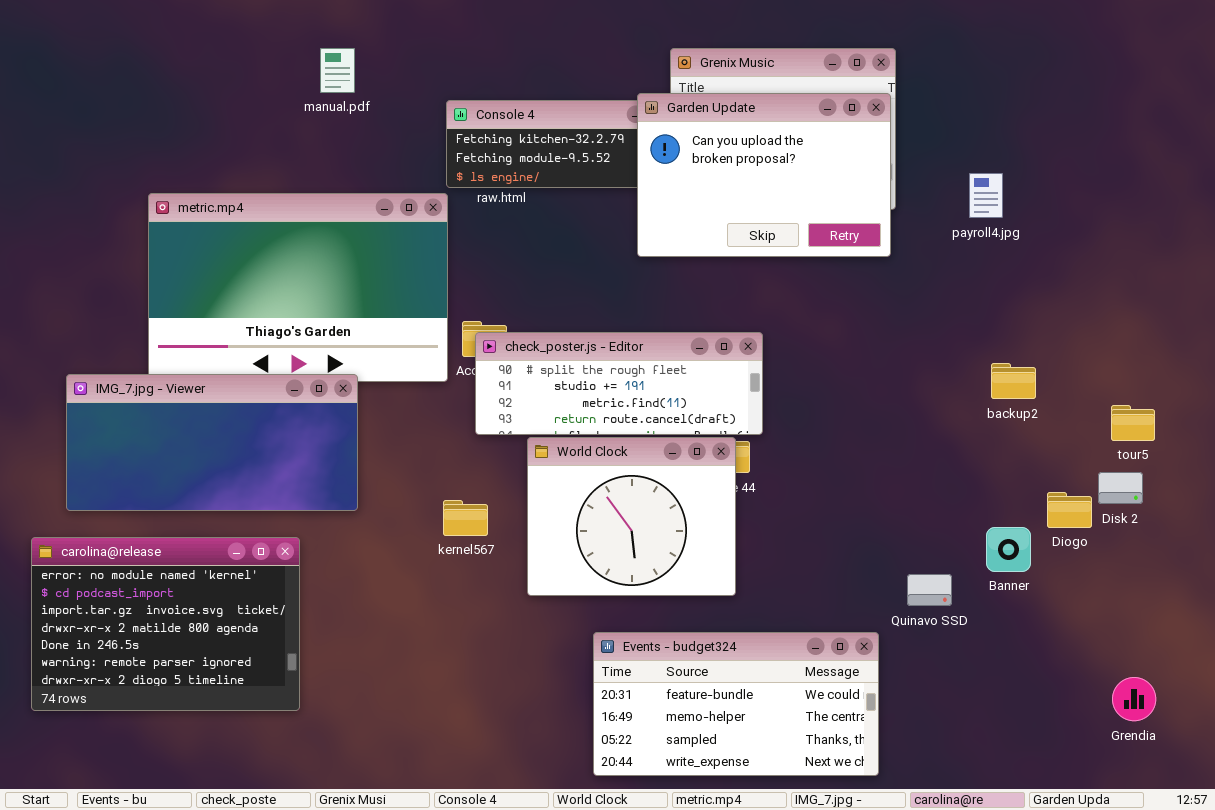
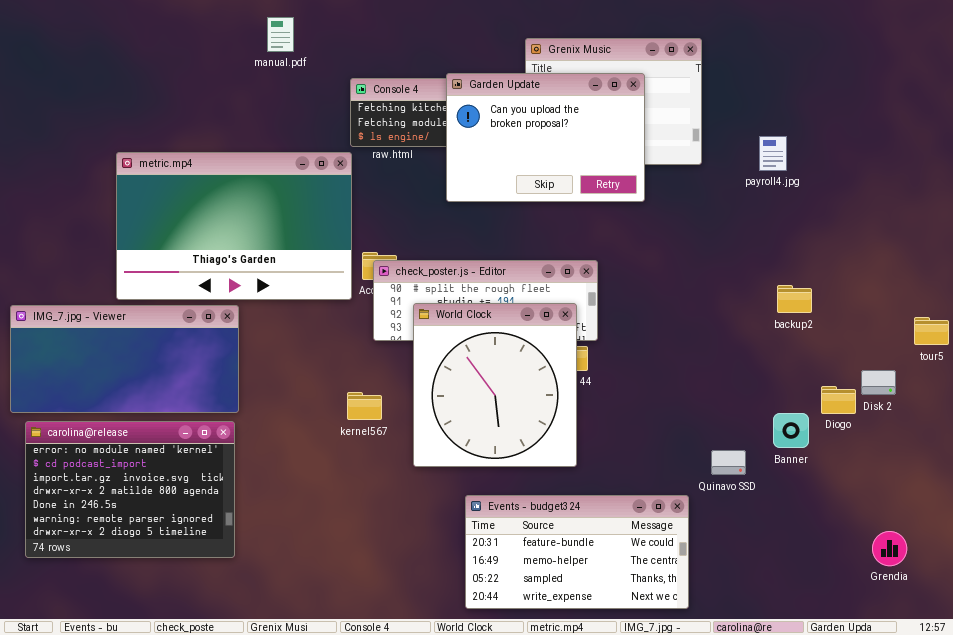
manual.pdf: [320,48,355,93] -> [267,17,294,52], moved
Garden Update: [637,93,891,257] -> [446,73,645,202], moved
IMG_7.jpg - Viewer: [66,374,358,511] -> [10,305,239,413], moved
tour5: [1111,405,1155,441] -> [914,317,949,345], moved
World Clock: [527,437,736,596] -> [413,303,577,467], resized

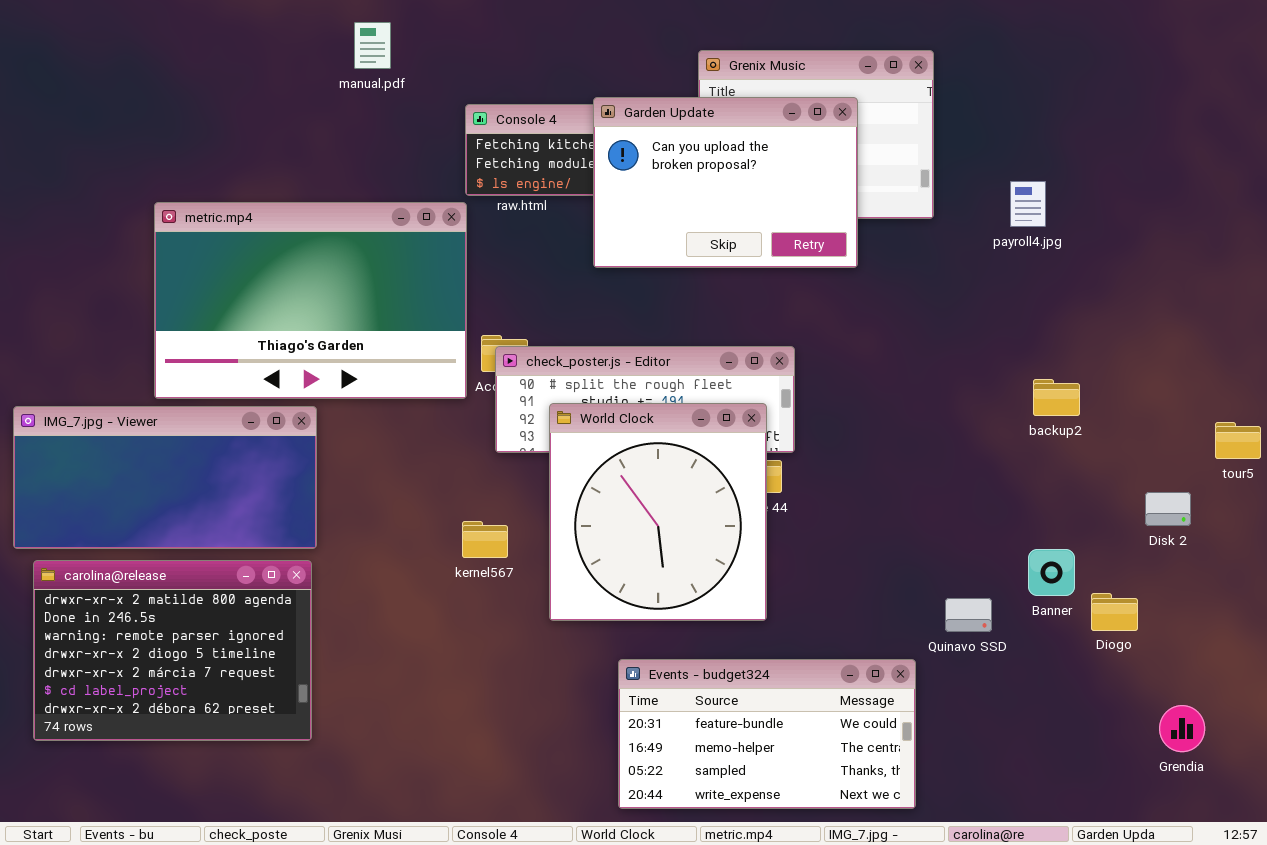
Diogo: [821,386,856,414] -> [1091,593,1138,631], moved
carolina@release: [25,421,235,558] -> [33,560,312,741], scrolled down 3 rows

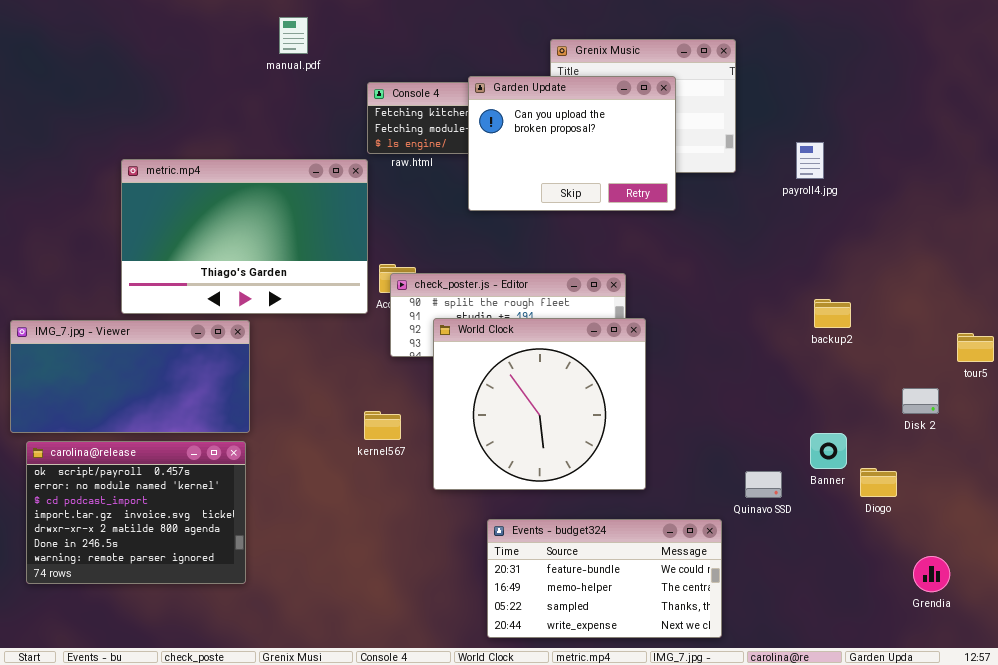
World Clock: [549,403,767,621] -> [433,318,646,490], resized
carolina@release: [33,560,312,741] -> [26,441,246,584], scrolled up 4 rows

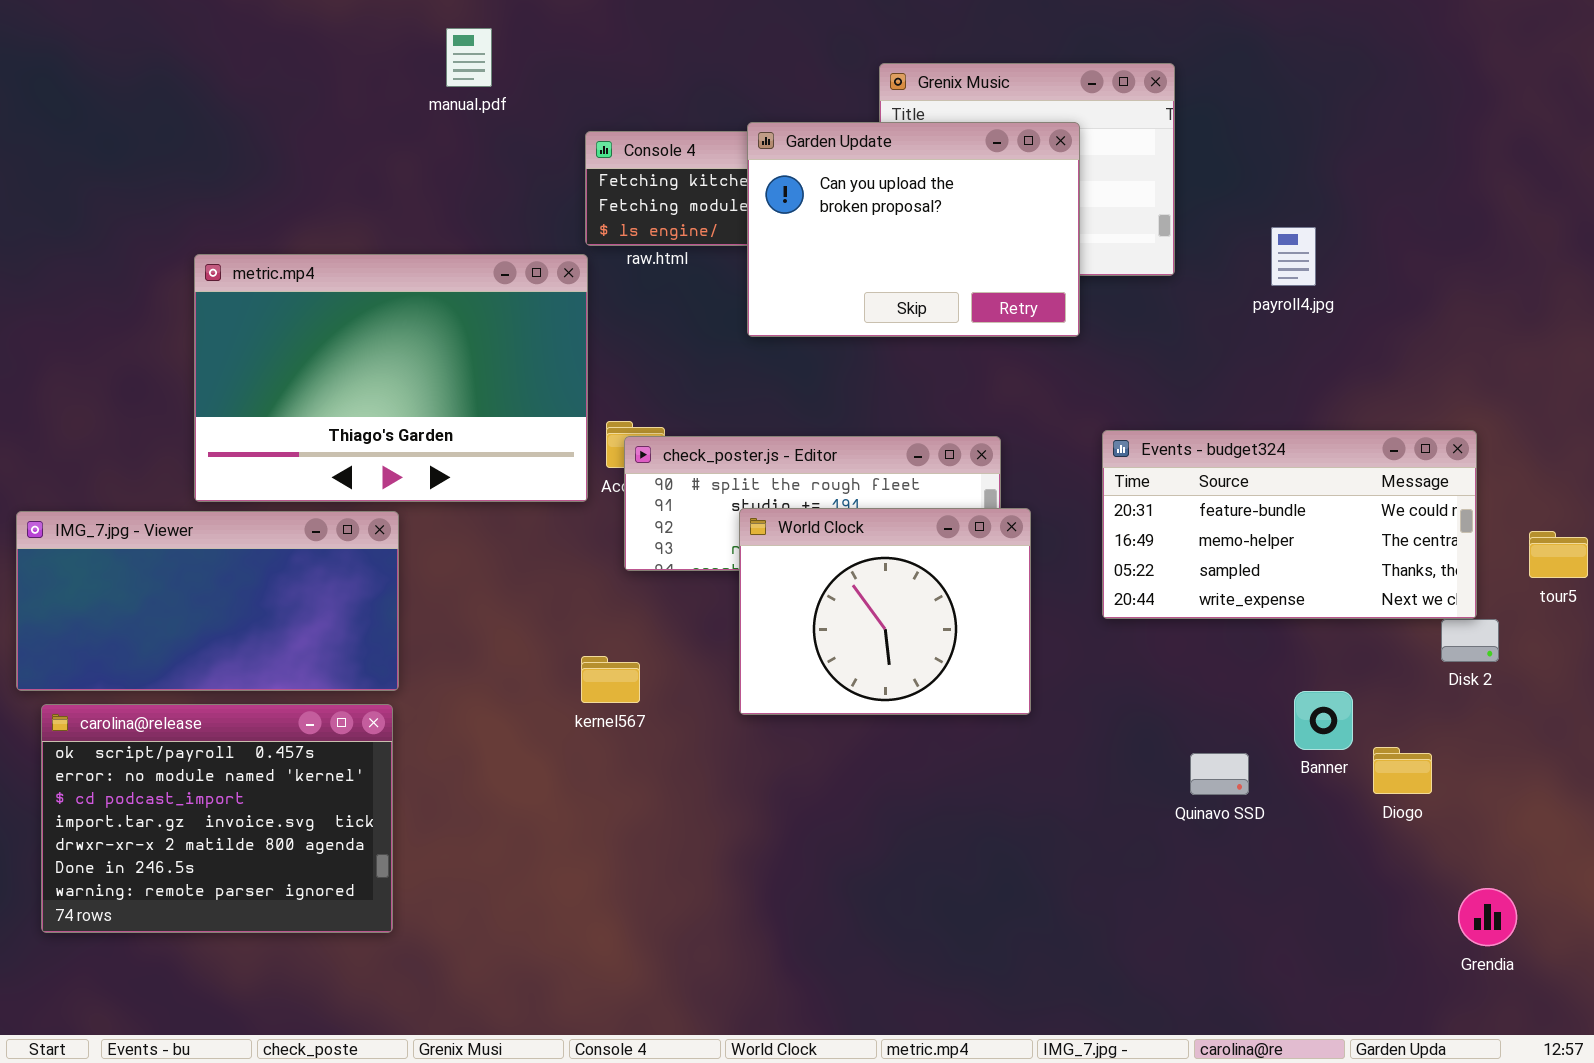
World Clock: [433,318,646,490] -> [739,508,1031,715], resized
Events - budget324: [487,519,722,638] -> [1102,430,1477,619], moved

